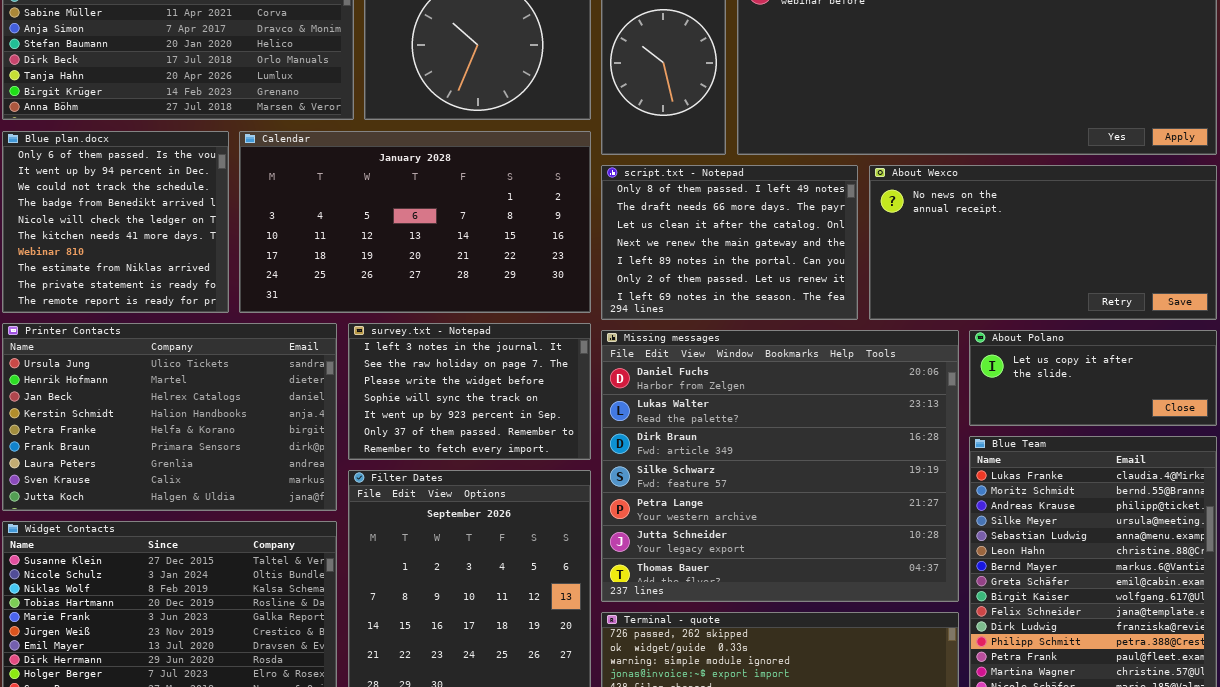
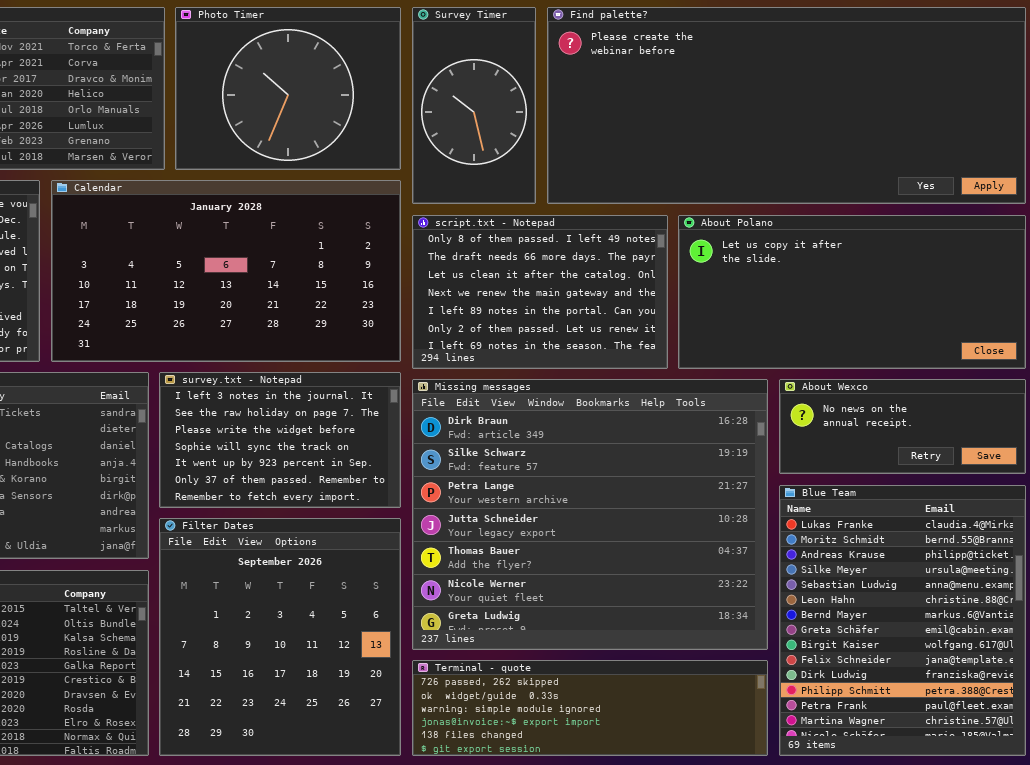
About Wexco: [869,165,1217,320] -> [779,379,1026,474], moved, resized
Missing messages: [601,330,959,602] -> [412,379,768,650], scrolled down 2 rows
About Polano: [969,330,1217,426] -> [678,215,1026,369], moved, resized

